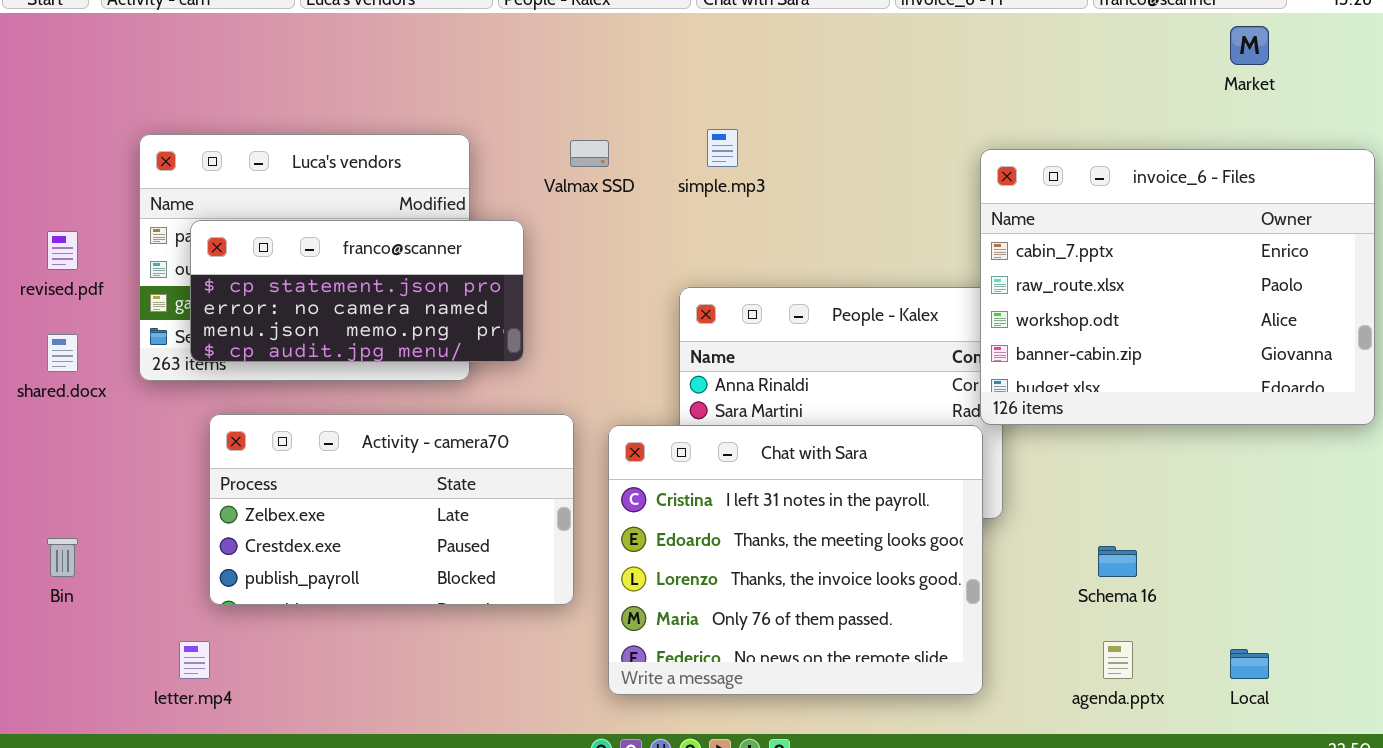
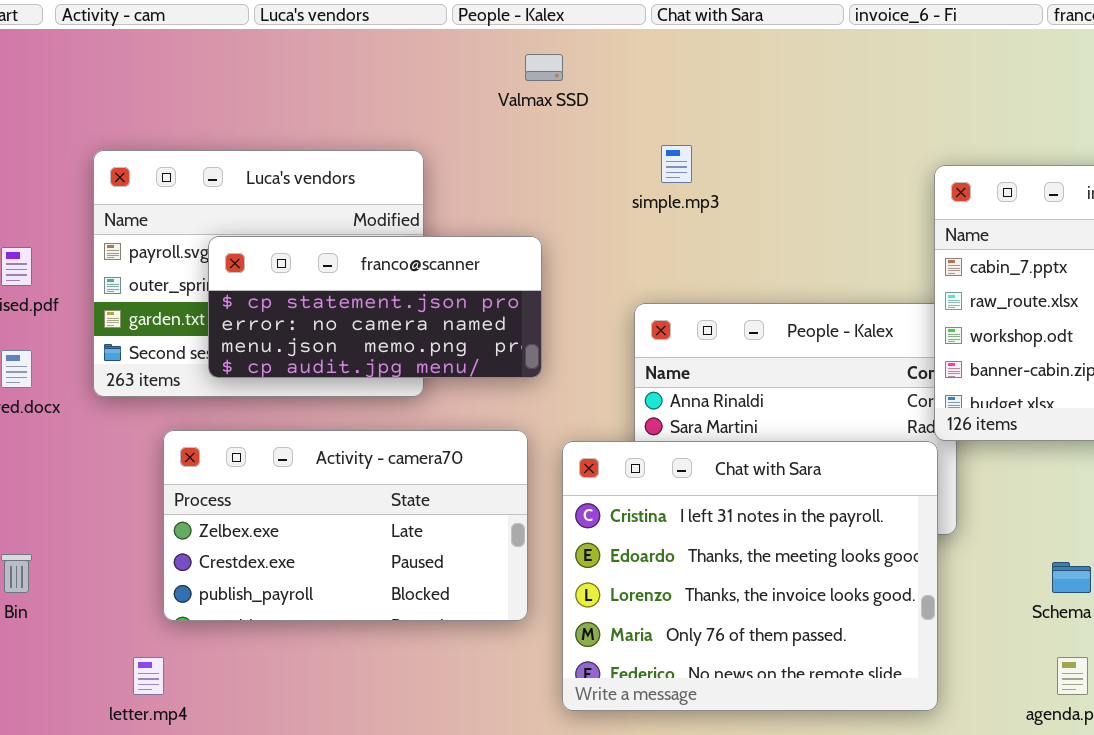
Valmax SSD: [570,140,609,167] -> [525,54,563,81], moved
franco@scanner: [190,220,524,362] -> [208,236,542,378], moved

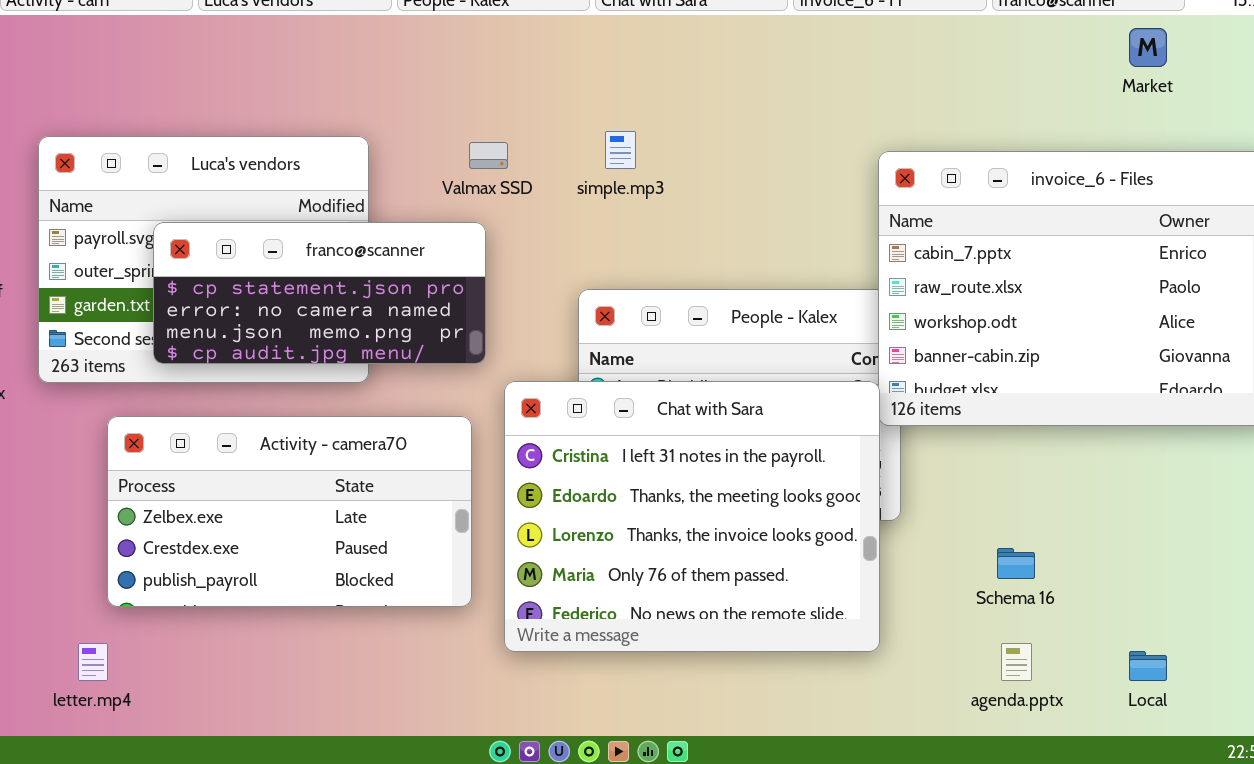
Valmax SSD: [525,54,563,81] -> [469,142,508,169], moved
Chat with Sara: [562,441,938,711] -> [504,381,880,652], moved

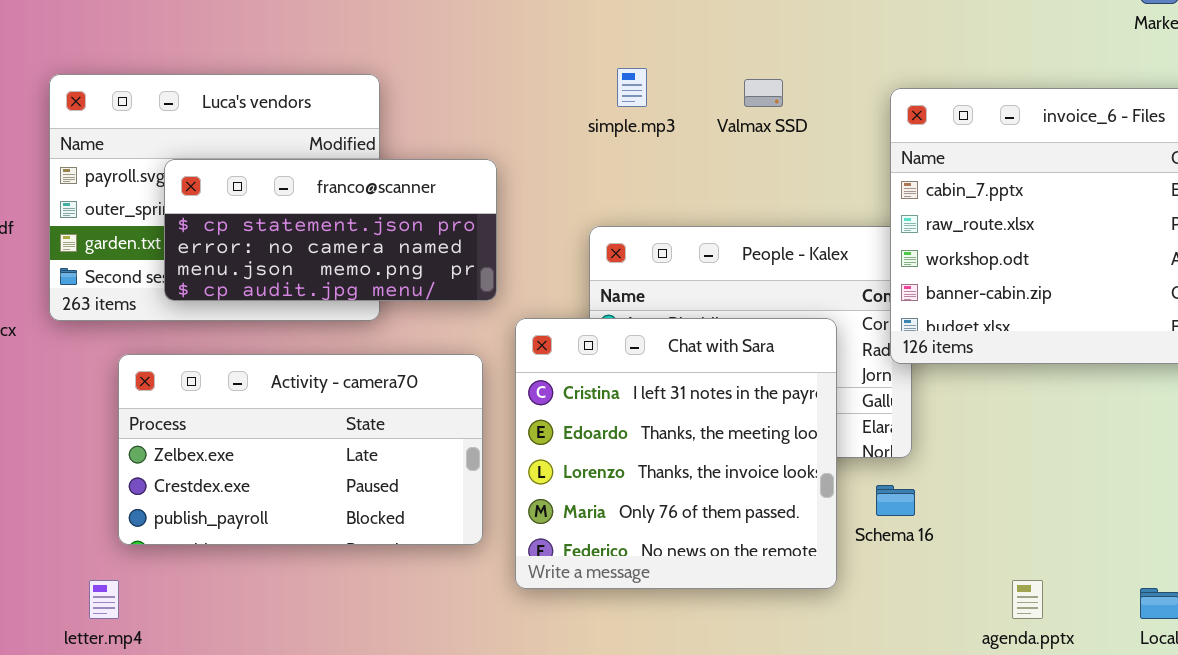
Valmax SSD: [469,142,508,169] -> [744,79,783,107], moved
Chat with Sara: [504,381,880,652] -> [515,318,837,589], resized
Schema 16: [997,548,1035,579] -> [876,485,915,516], moved

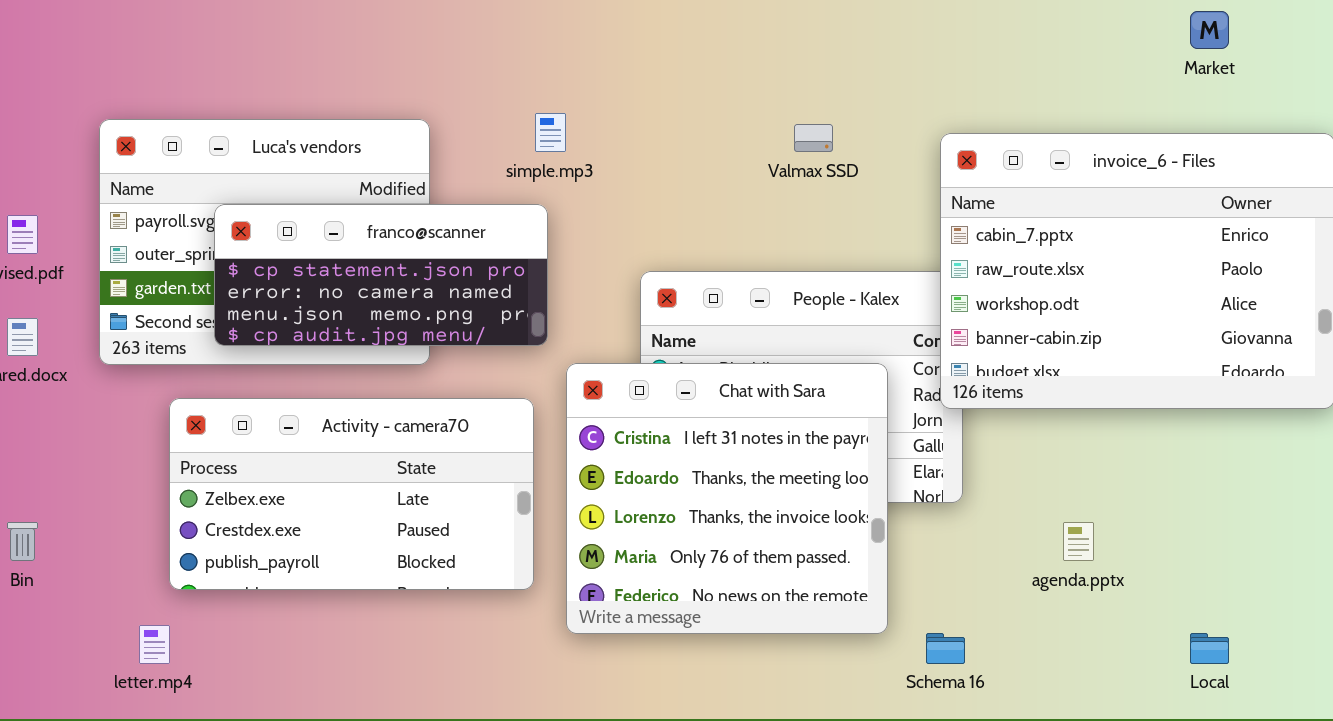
simple.mp3: [617,68,647,107] -> [535,113,566,152], moved
Schema 16: [876,485,915,516] -> [926,633,965,664], moved
agenda.pptx: [1012,580,1043,619] -> [1063,522,1094,561], moved

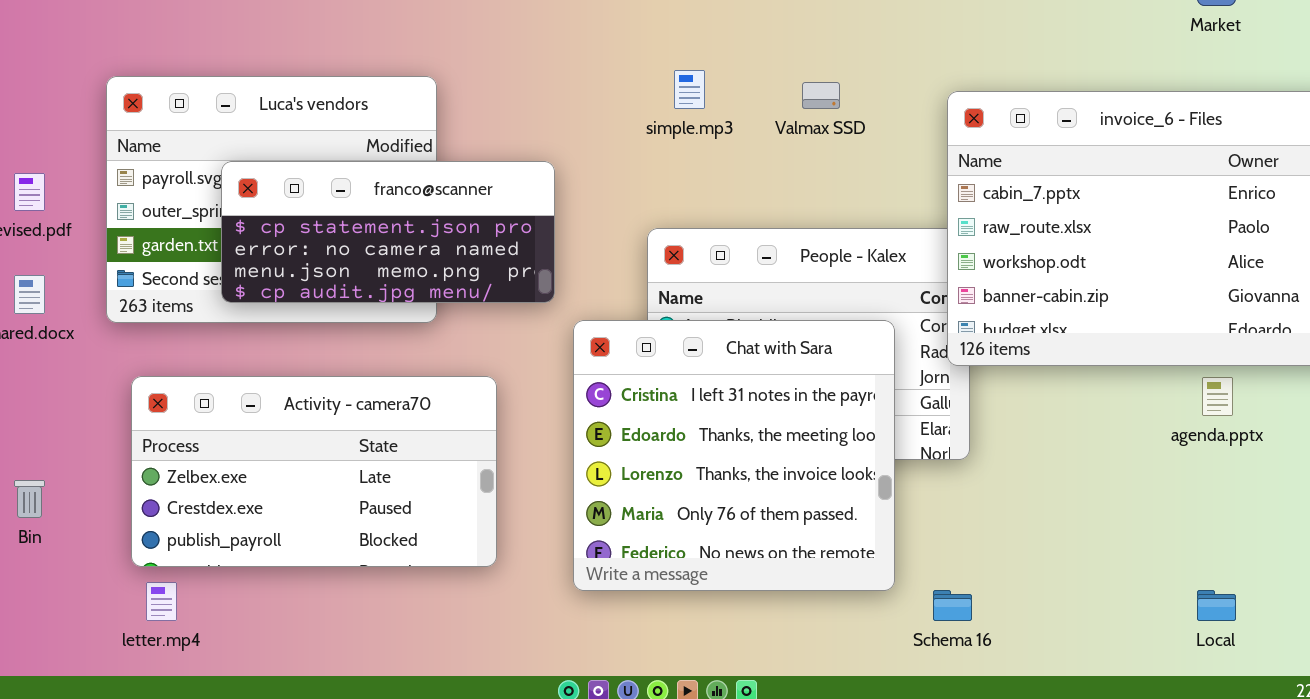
simple.mp3: [535,113,566,152] -> [674,70,705,109], moved
Activity - camera70: [169,398,534,590] -> [131,376,497,567], moved
agenda.pptx: [1063,522,1094,561] -> [1202,377,1233,416], moved

